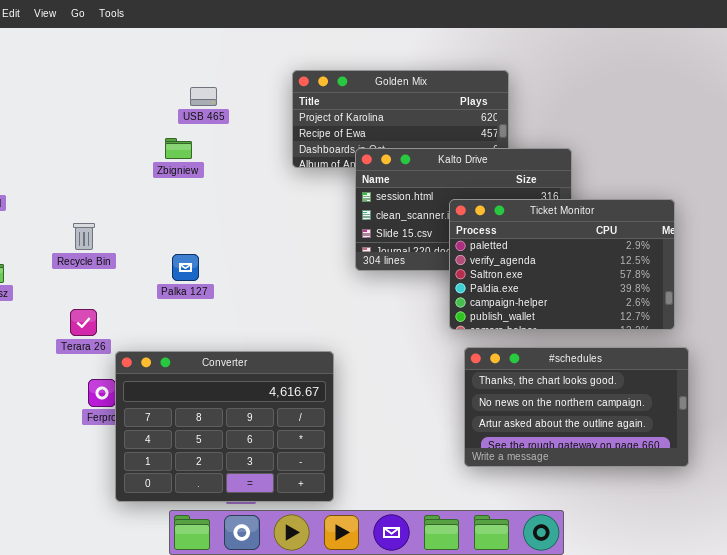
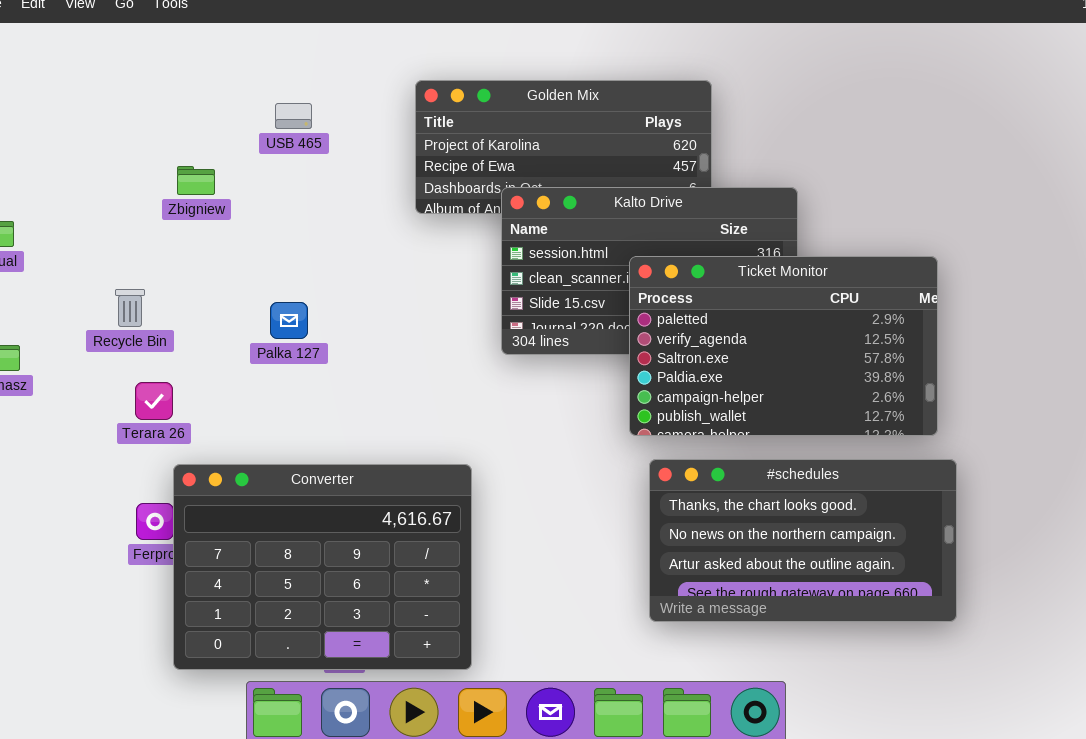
Zbigniew: [165,138,192,159] -> [177,166,215,195], moved
Palka 127: [172,254,199,281] -> [270,302,308,339], moved
Terara 26: [70,309,97,336] -> [135,382,173,420], moved

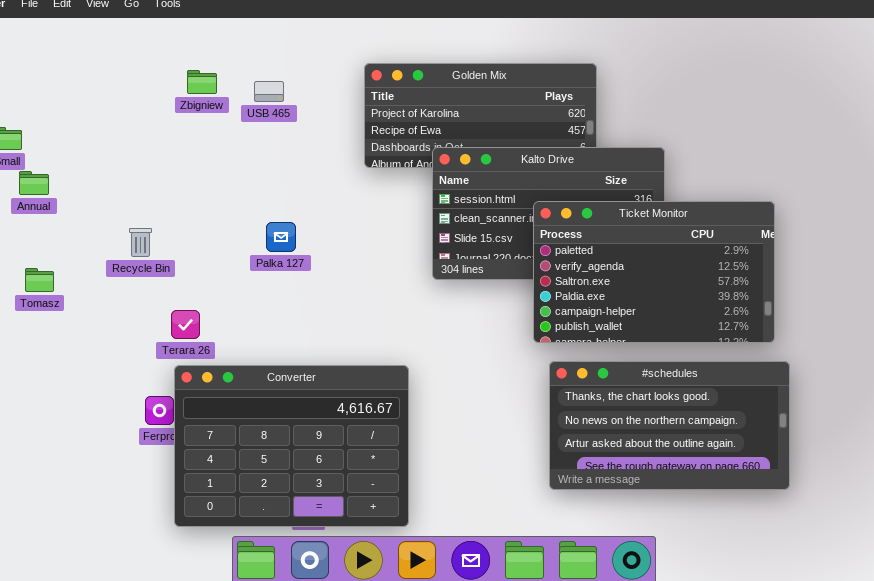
Zbigniew: [177,166,215,195] -> [187,70,217,94], moved
Palka 127: [270,302,308,339] -> [266,222,296,252], moved
Terara 26: [135,382,173,420] -> [171,310,200,339], moved

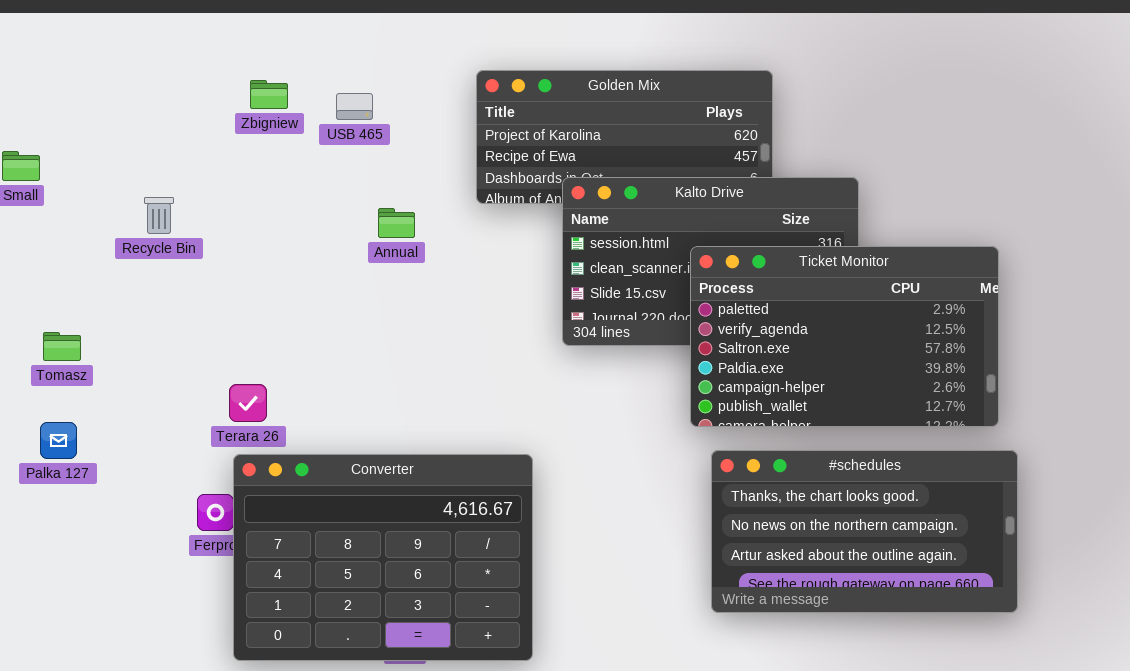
Annual: [19,171,49,195] -> [378,208,415,238], moved
Palka 127: [266,222,296,252] -> [40,422,77,459], moved
Recycle Bin: [129,228,152,257] -> [144,197,174,234], moved

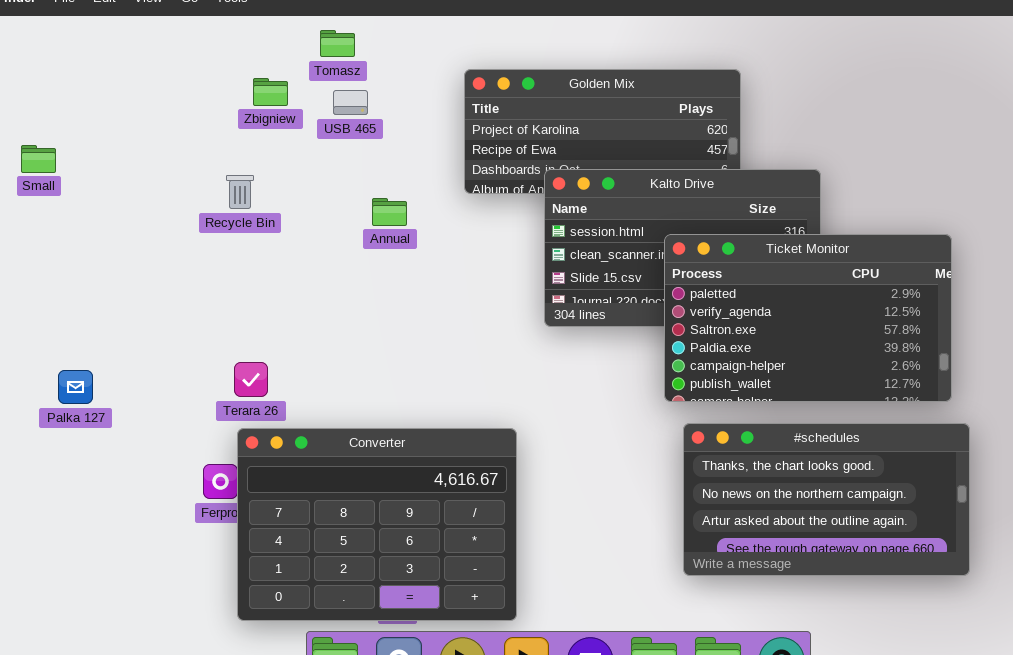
Recycle Bin: [144,197,174,234] -> [226,175,254,209], moved
Tomasz: [43,332,81,361] -> [320,30,355,57], moved
Palka 127: [40,422,77,459] -> [58,370,93,404], moved

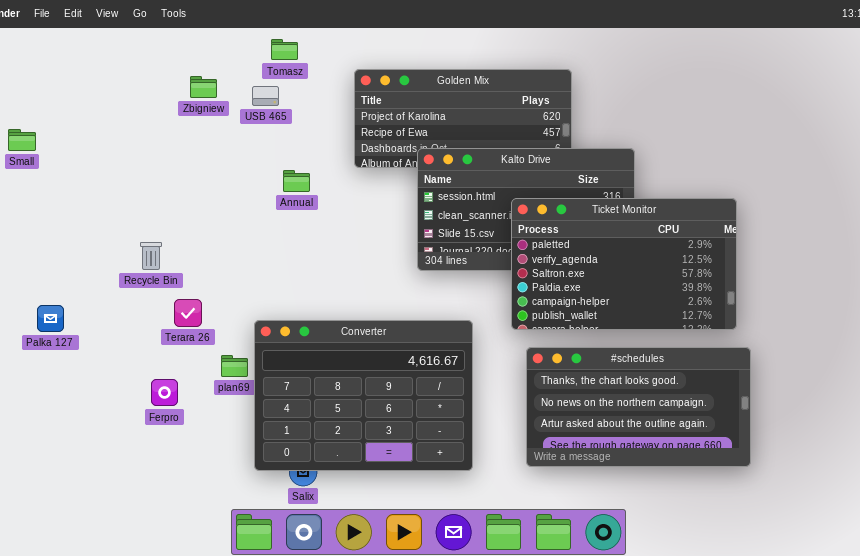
Tomasz: [320,30,355,57] -> [271,39,298,60], moved
Recycle Bin: [226,175,254,209] -> [140,242,162,270], moved
Converter: [237,428,517,621] -> [254,320,473,471], moved

